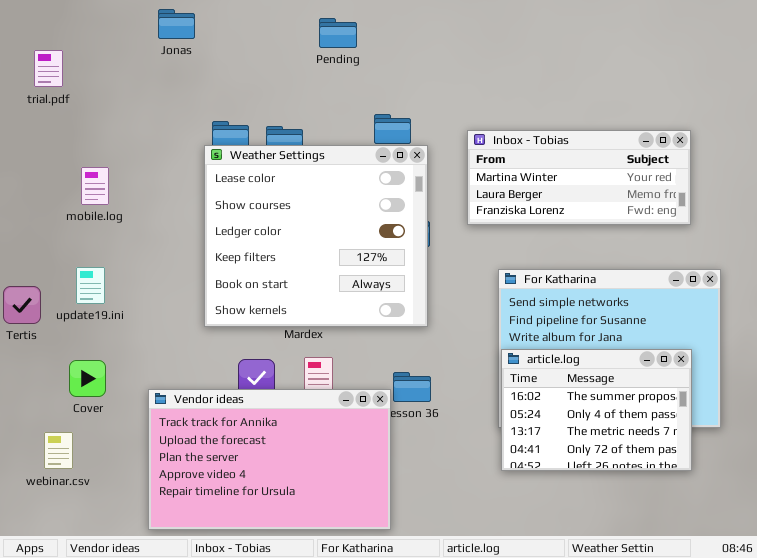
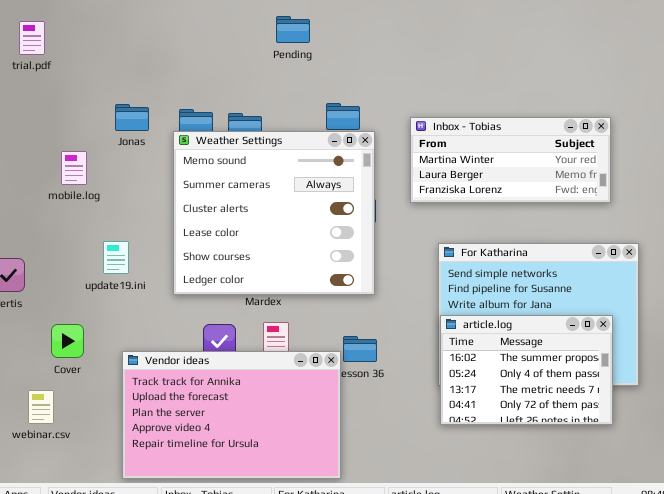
Jonas: [158,9,195,39] -> [115,104,149,131], moved
trial.pdf: [34,50,63,87] -> [19,21,45,55], moved
Weather Settings: [204,145,428,327] -> [173,131,375,295], scrolled up 3 rows
update19.ini: [76,267,105,304] -> [103,241,129,274], moved

